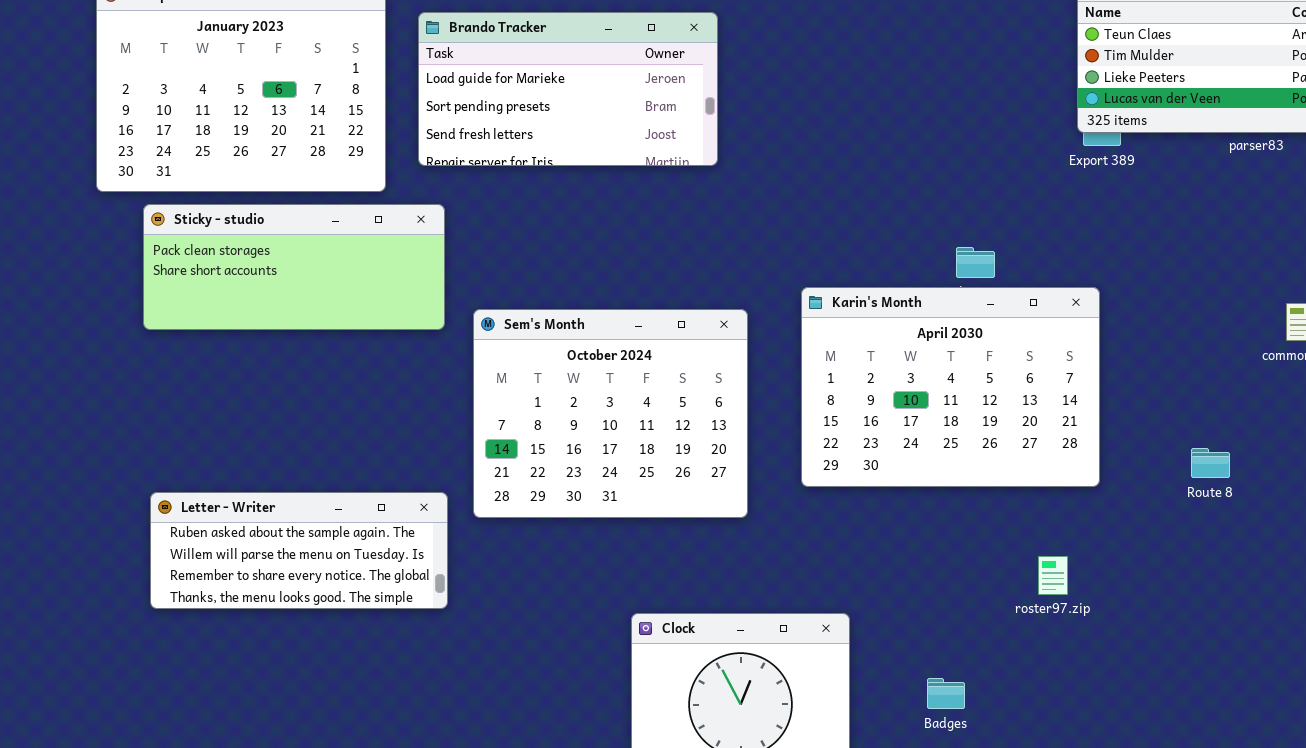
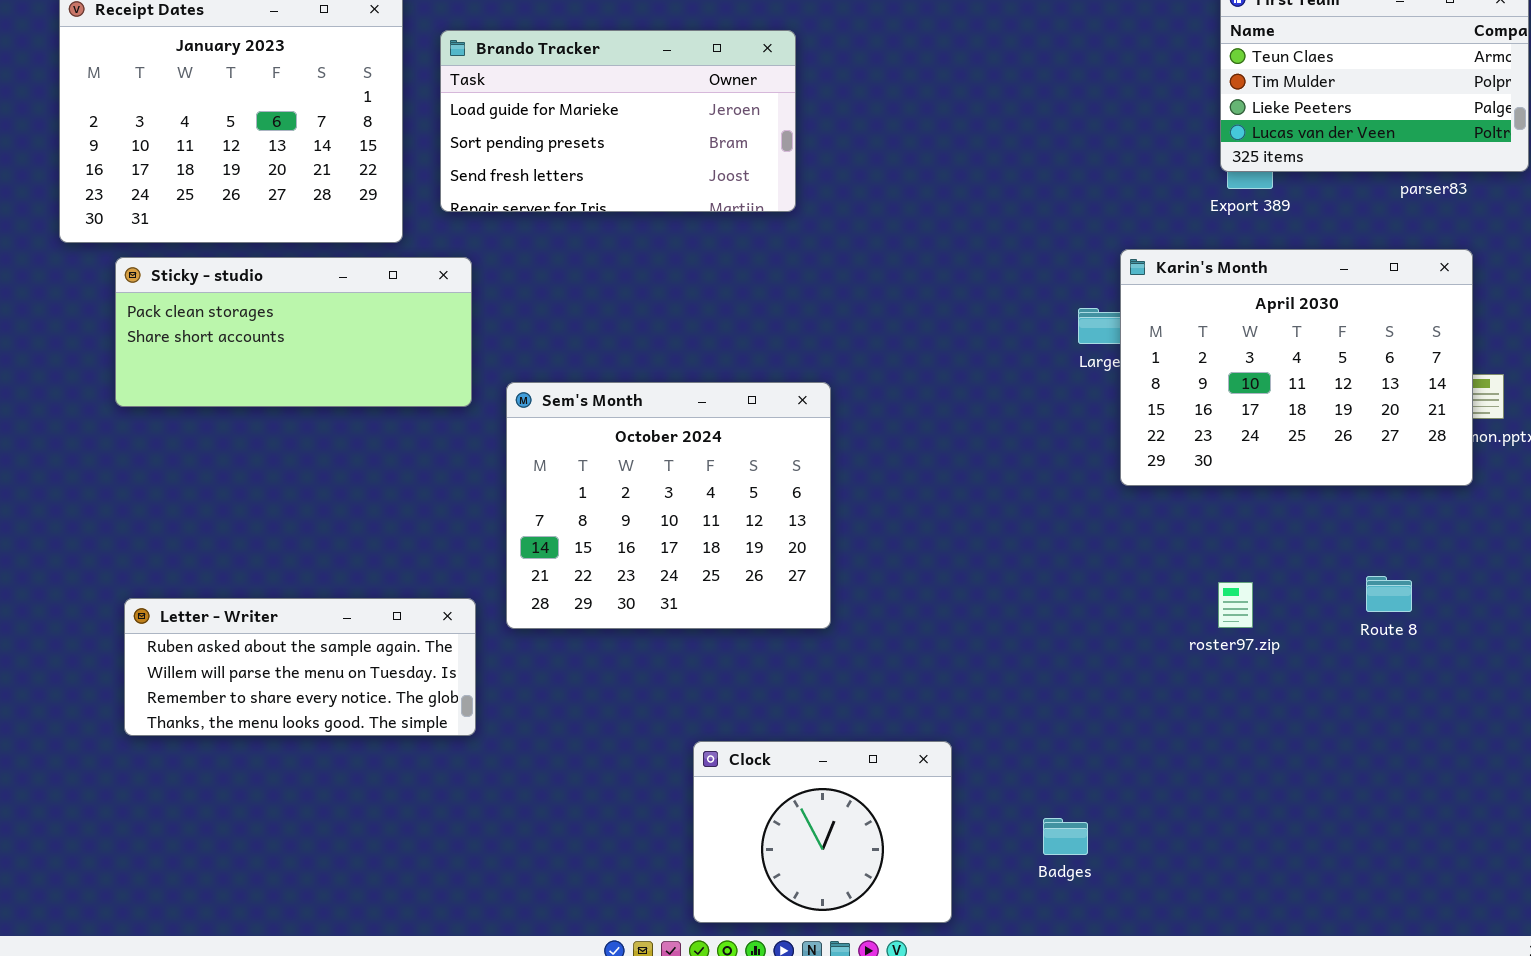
Karin's Month: [801,287,1100,487] -> [1120,249,1473,486], moved
Route 8: [1191,448,1230,478] -> [1366,576,1412,612], moved
roster97.zip: [1038,556,1068,595] -> [1218,582,1253,628], moved

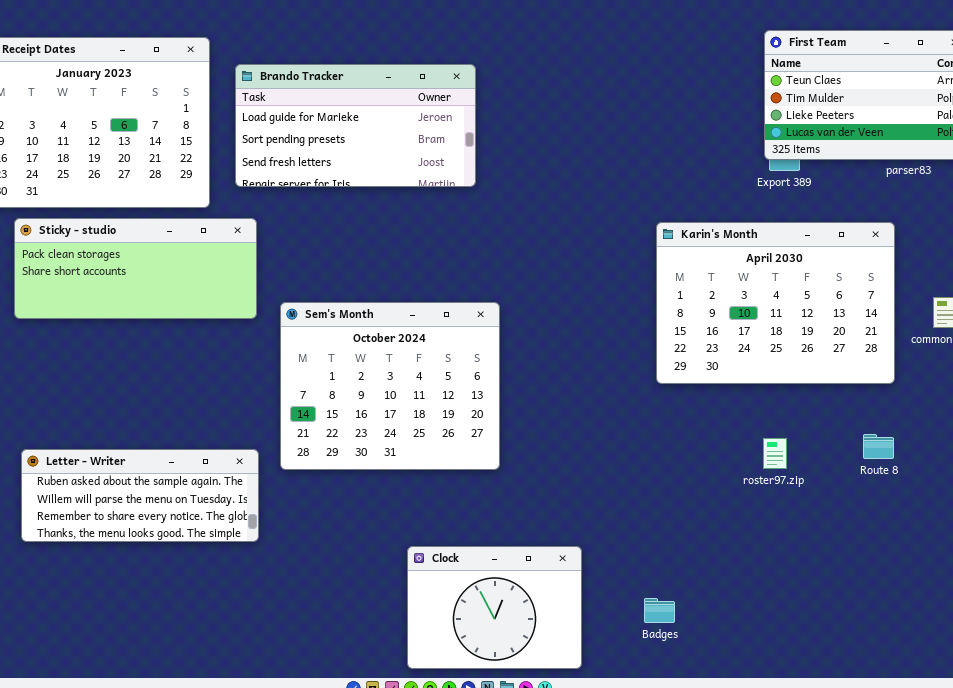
Karin's Month: [1120,249,1473,486] -> [656,222,895,384], moved

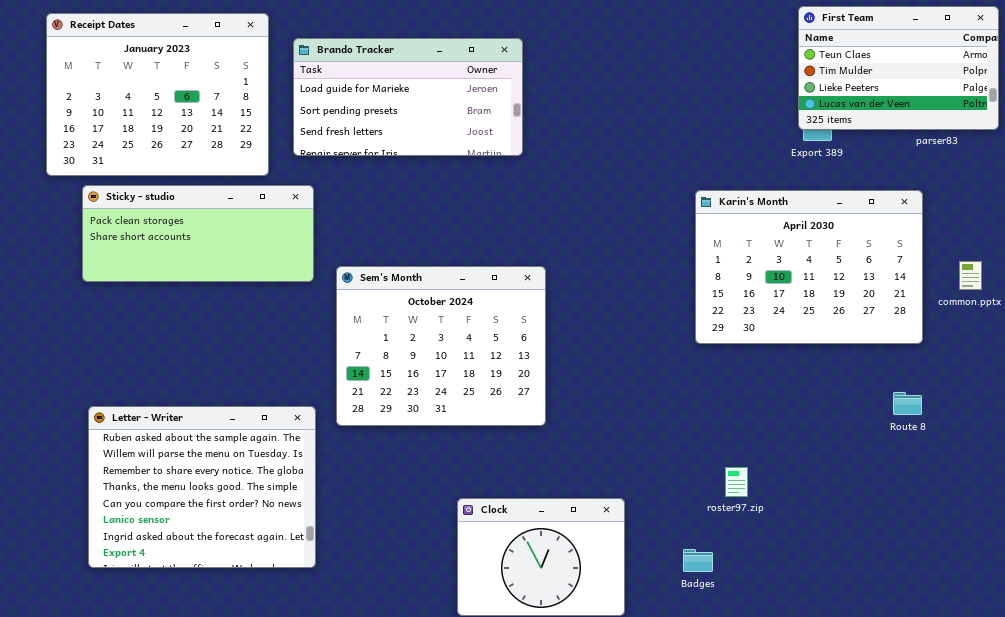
roster97.zip: [763,438,787,469] -> [725,467,748,497], moved
Letter - Writer: [21,449,259,542] -> [88,406,316,568], resized

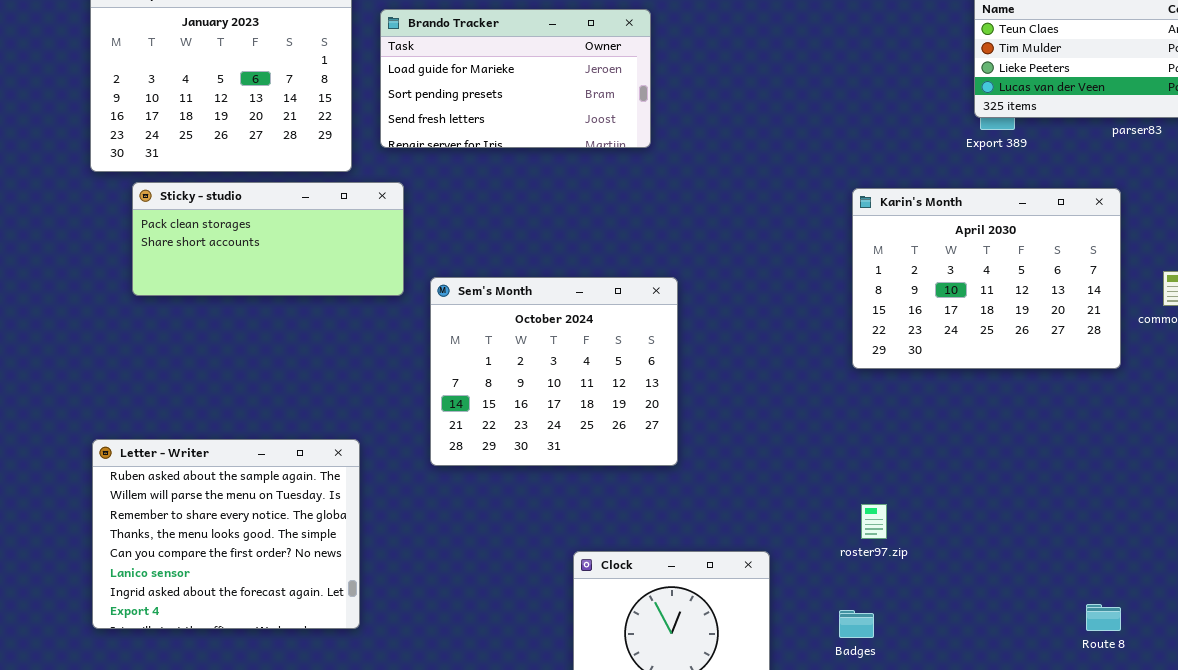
Route 8: [893,392,922,415] -> [1086,604,1121,631], moved
Letter - Writer: [88,406,316,568] -> [92,439,360,629], moved
roster97.zip: [725,467,748,497] -> [861,504,887,539], moved

